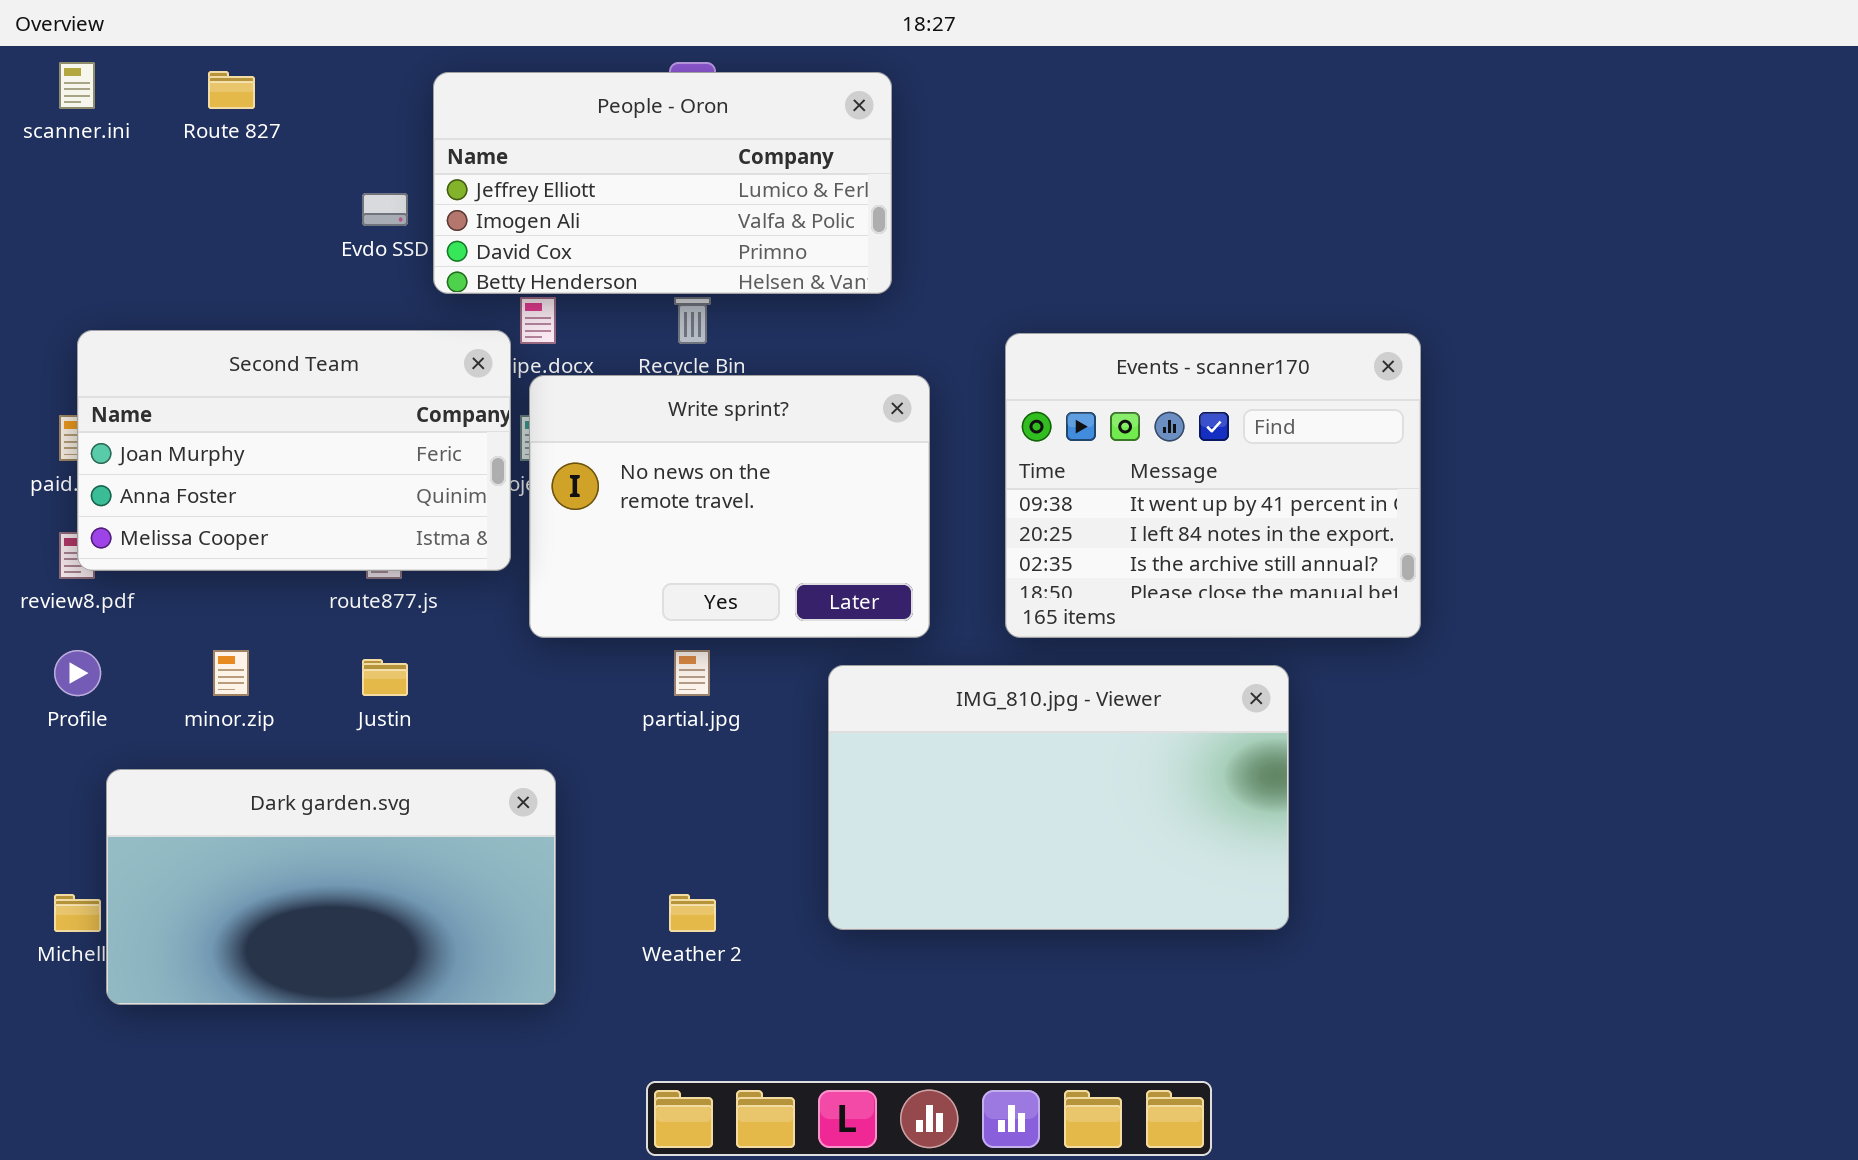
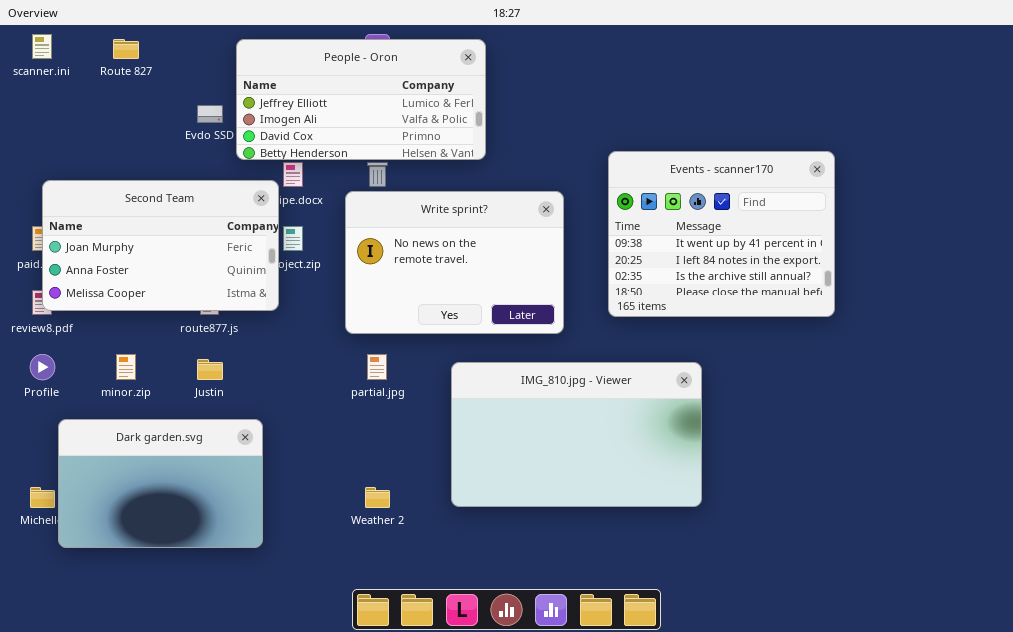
Events - scanner170: [1005,333,1421,638] -> [608,151,835,317], moved
Write sprint?: [529,375,930,638] -> [345,191,564,334], moved
Dark garden.svg: [106,769,556,1005] -> [58,419,263,548], resized

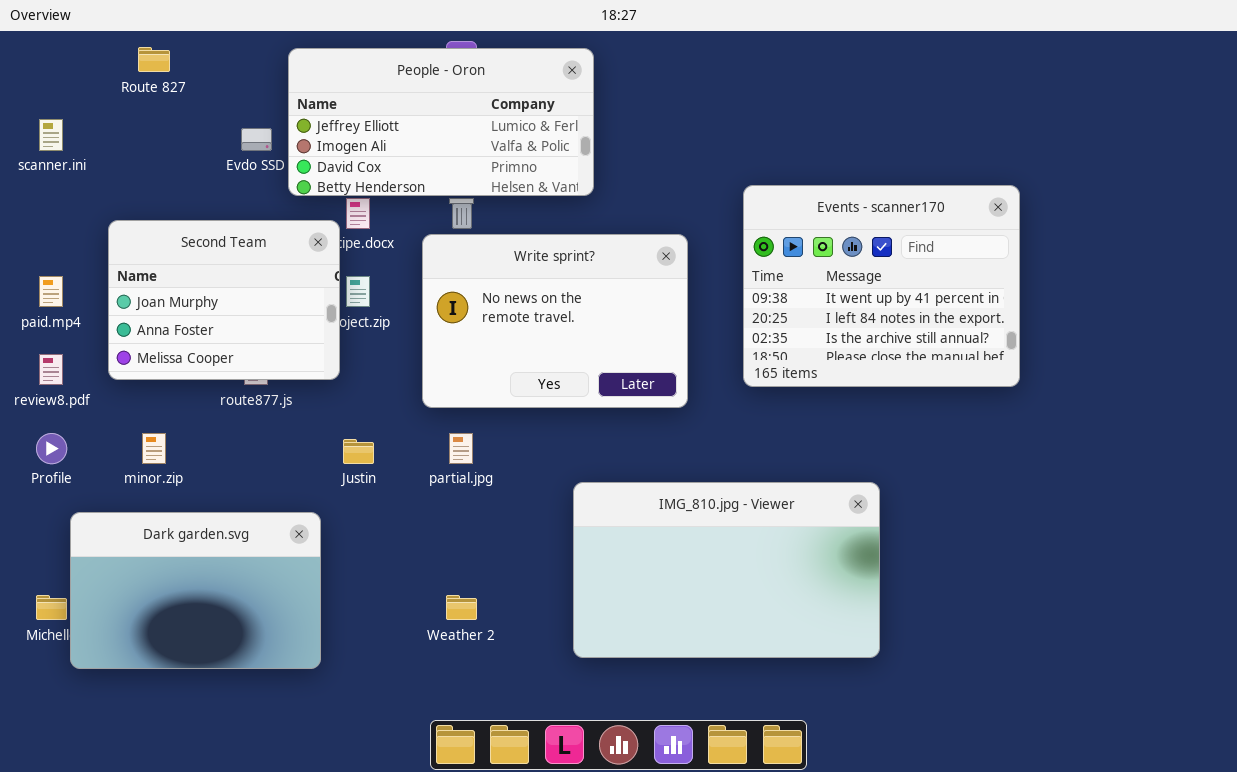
scanner.ini: [32,34,52,59] -> [39,119,63,151], moved
Second Team: [42,180,279,311] -> [108,220,340,380], resized
Justin: [197,359,223,380] -> [343,439,374,464], moved
IMG_810.jpg - Viewer: [451,362,702,507] -> [573,482,880,658], moved

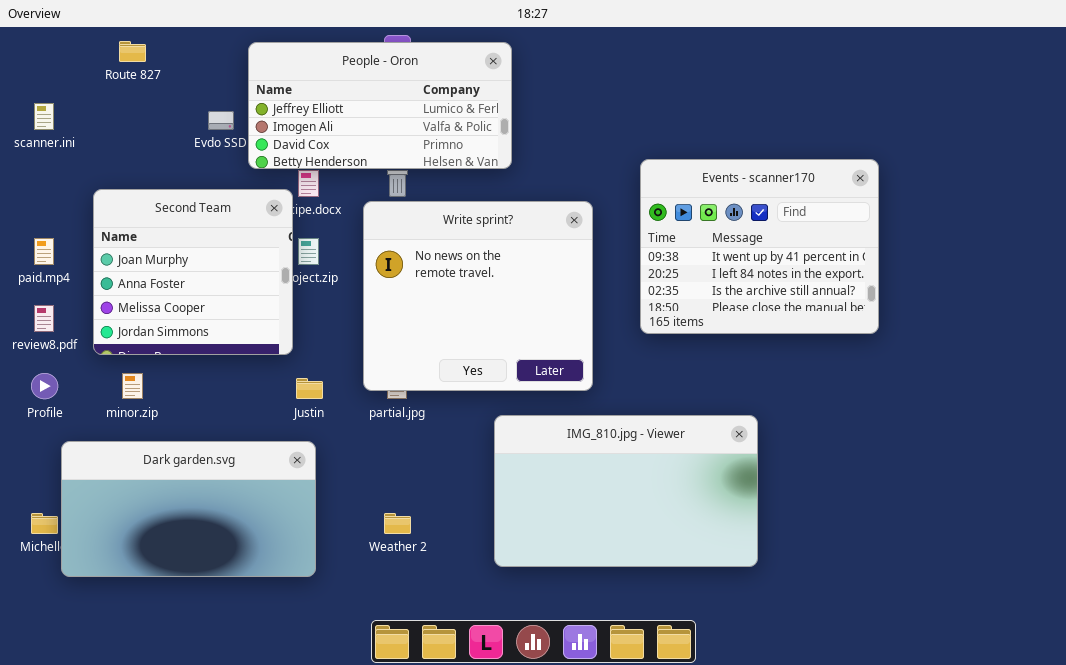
Second Team: [108,220,340,380] -> [93,189,293,355], resized
Write sprint?: [422,234,688,408] -> [363,201,593,391], resized
Dark garden.svg: [70,512,321,669] -> [61,441,316,577], resized

